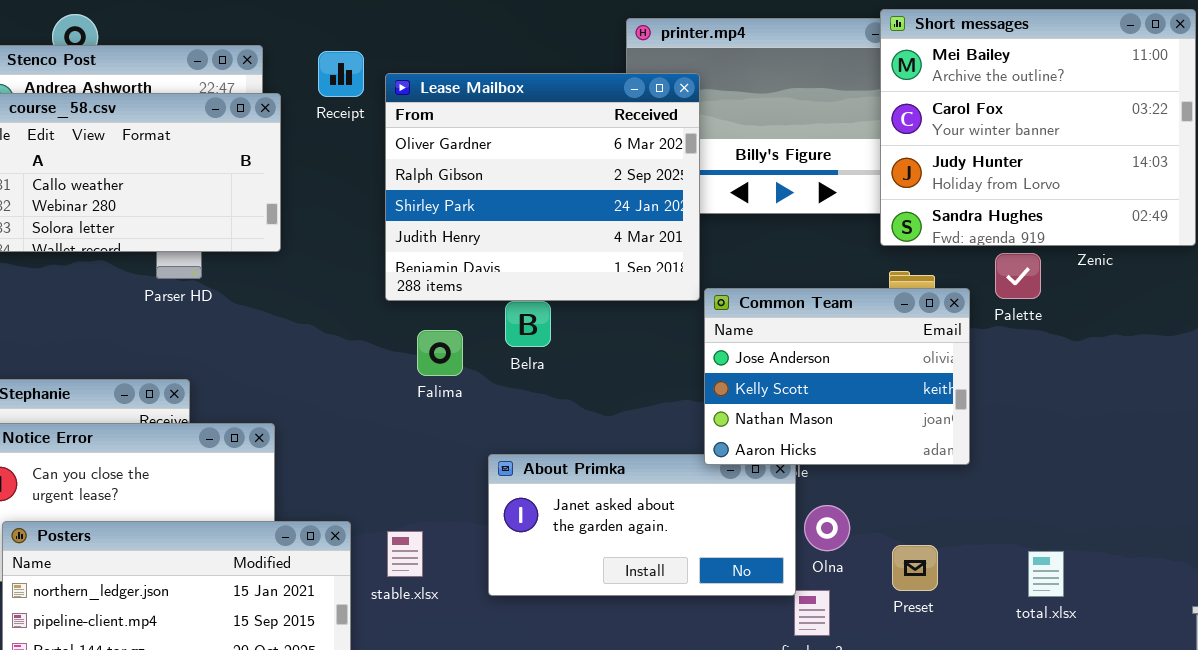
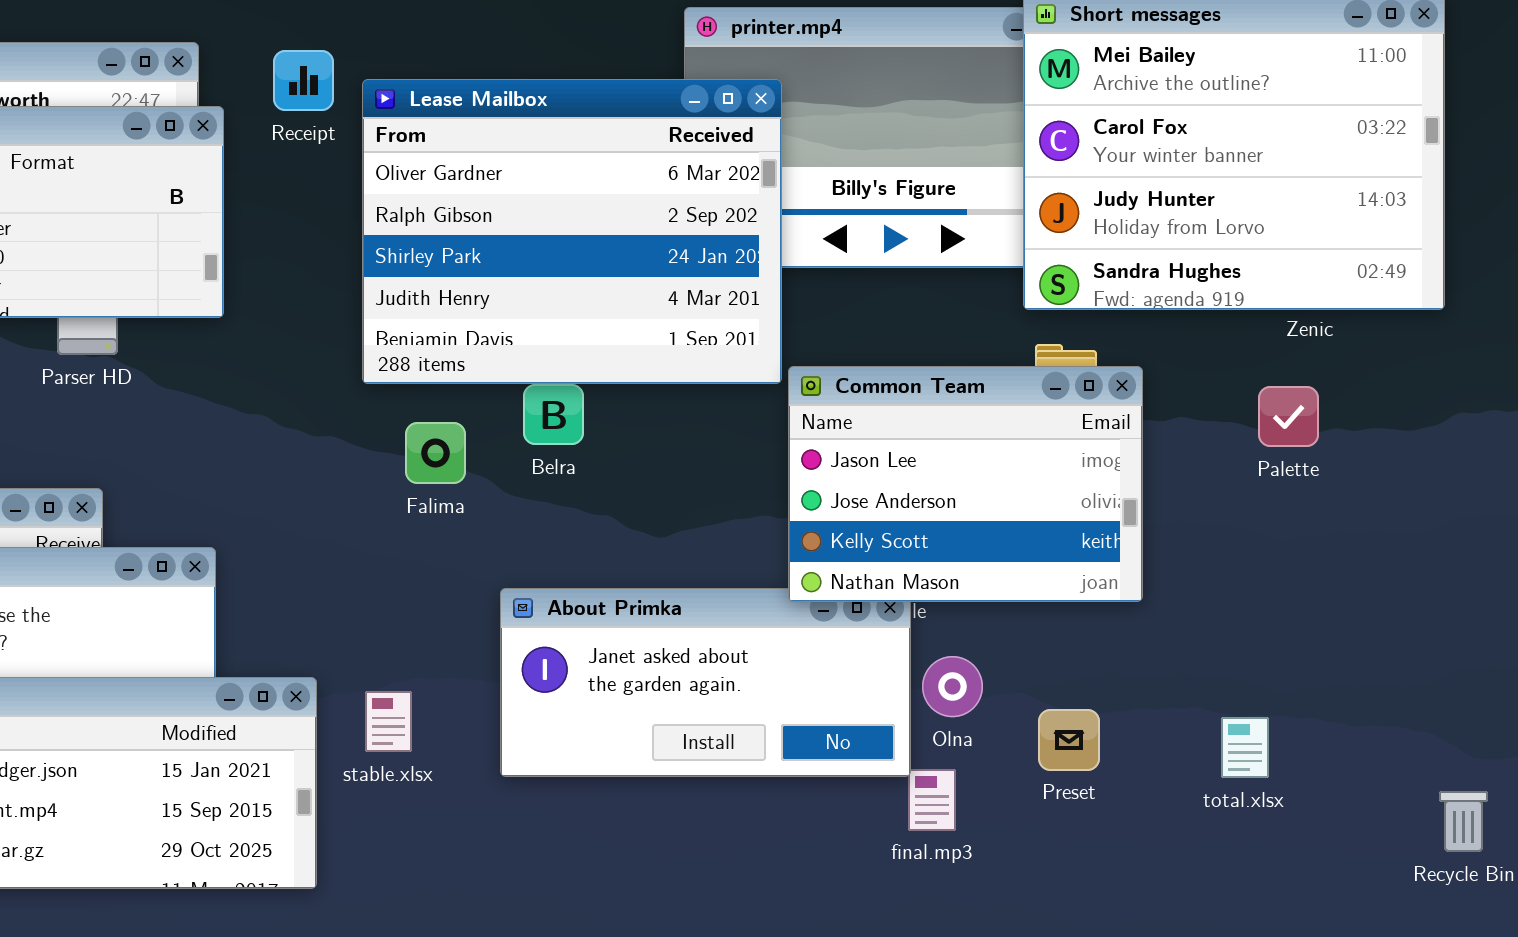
Palette: [995,253,1041,299] -> [1258,386,1319,447], moved
Common Team: [704,288,970,465] -> [788,366,1143,602], scrolled up 1 row

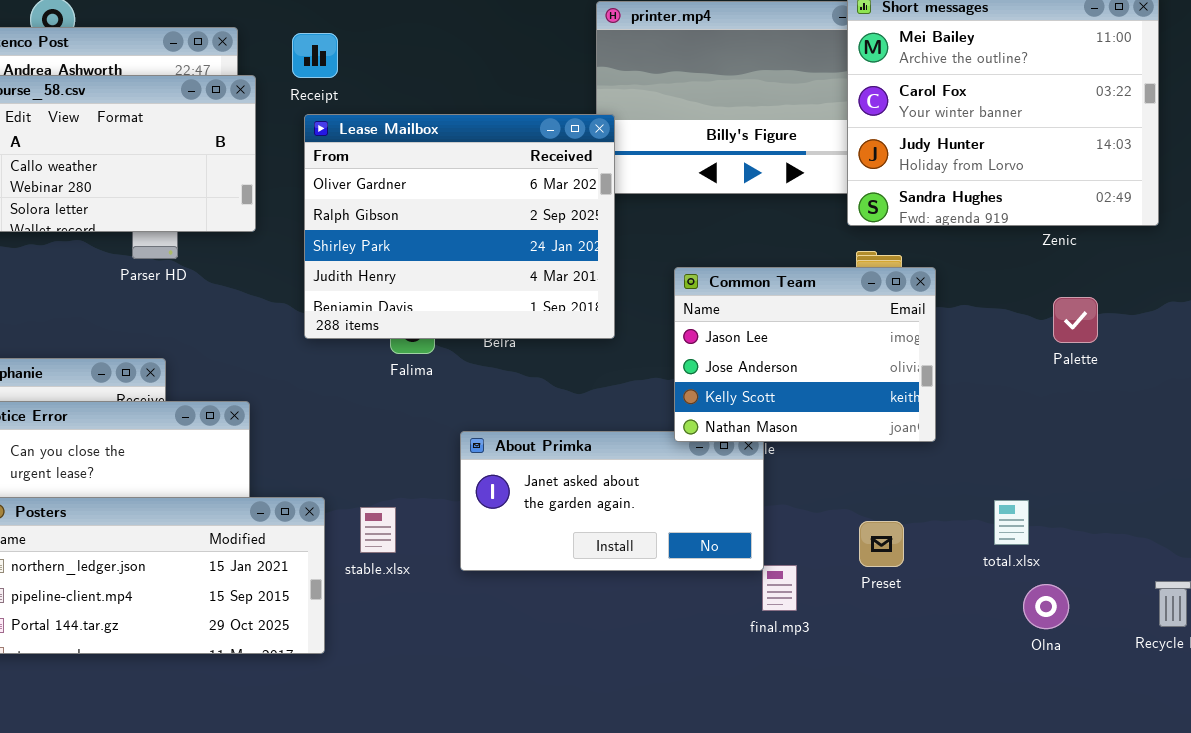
Lease Mailbox: [362,79,782,384] -> [304,114,615,339], moved
Palette: [1258,386,1319,447] -> [1053,297,1098,343], moved
Olna: [922,656,983,717] -> [1023,584,1069,629], moved
total.xlsx: [1221,717,1269,778] -> [994,500,1029,545], moved

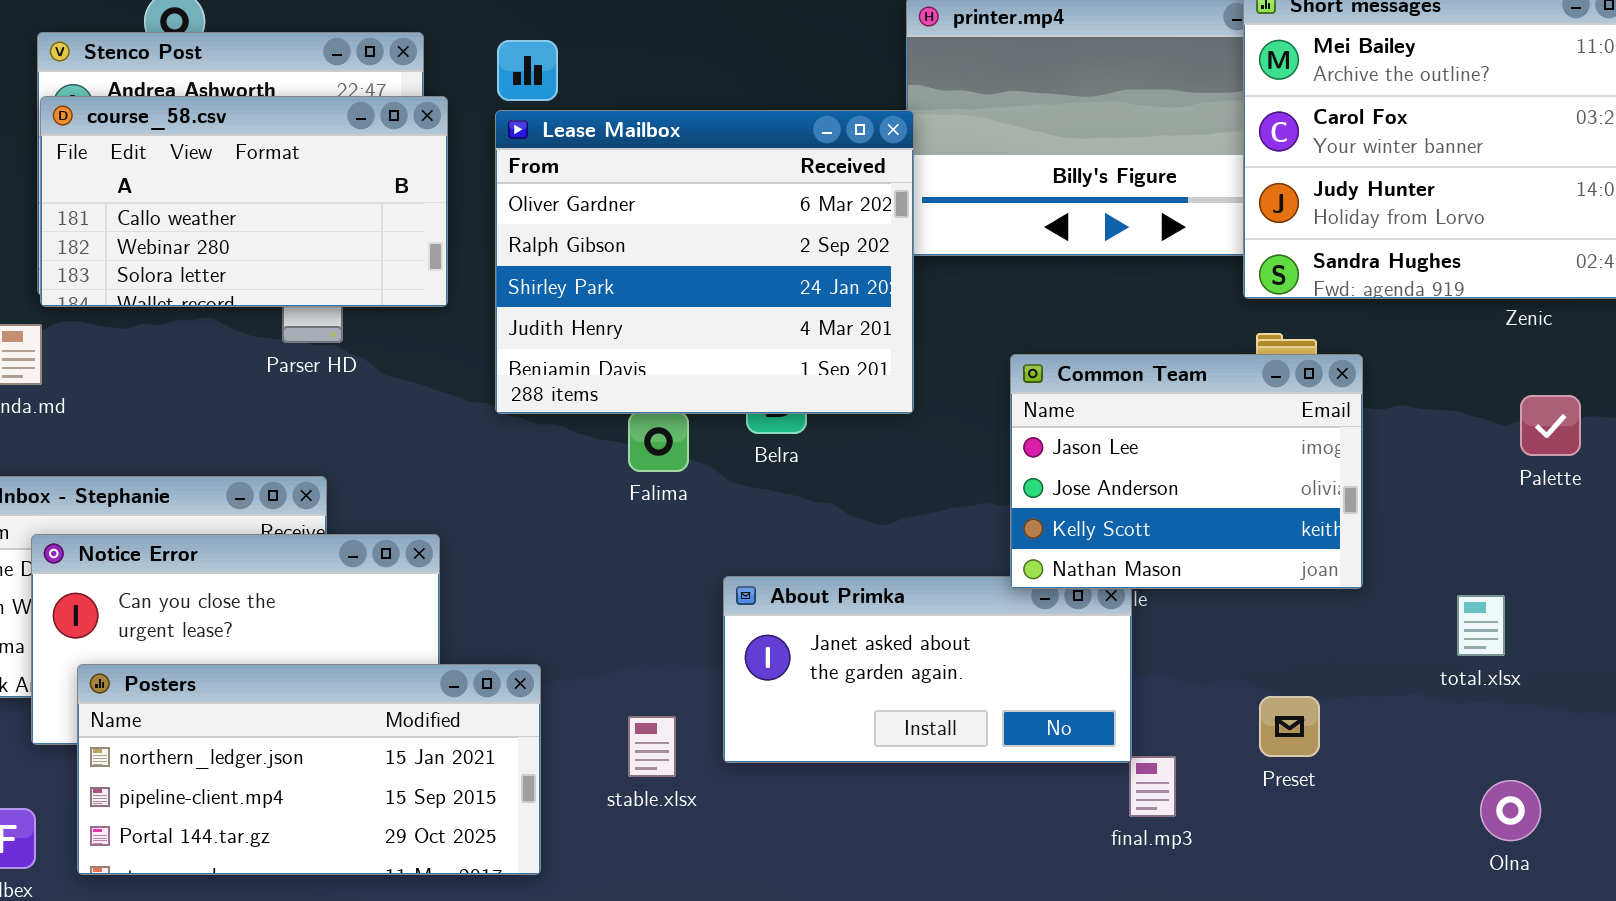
Lease Mailbox: [304,114,615,339] -> [495,110,914,414], moved
total.xlsx: [994,500,1029,545] -> [1457,595,1505,656], moved
stable.xlsx: [360,507,396,553] -> [628,716,676,777], moved

